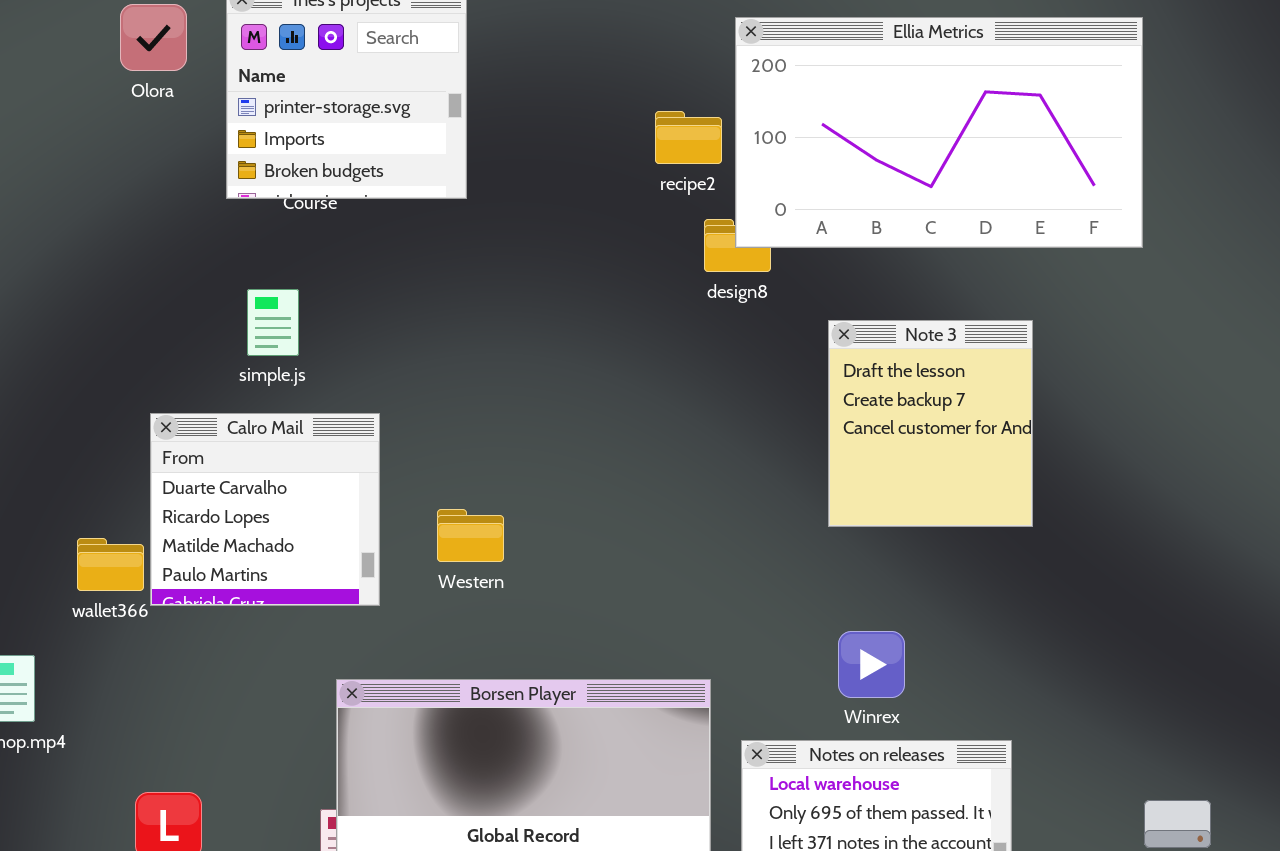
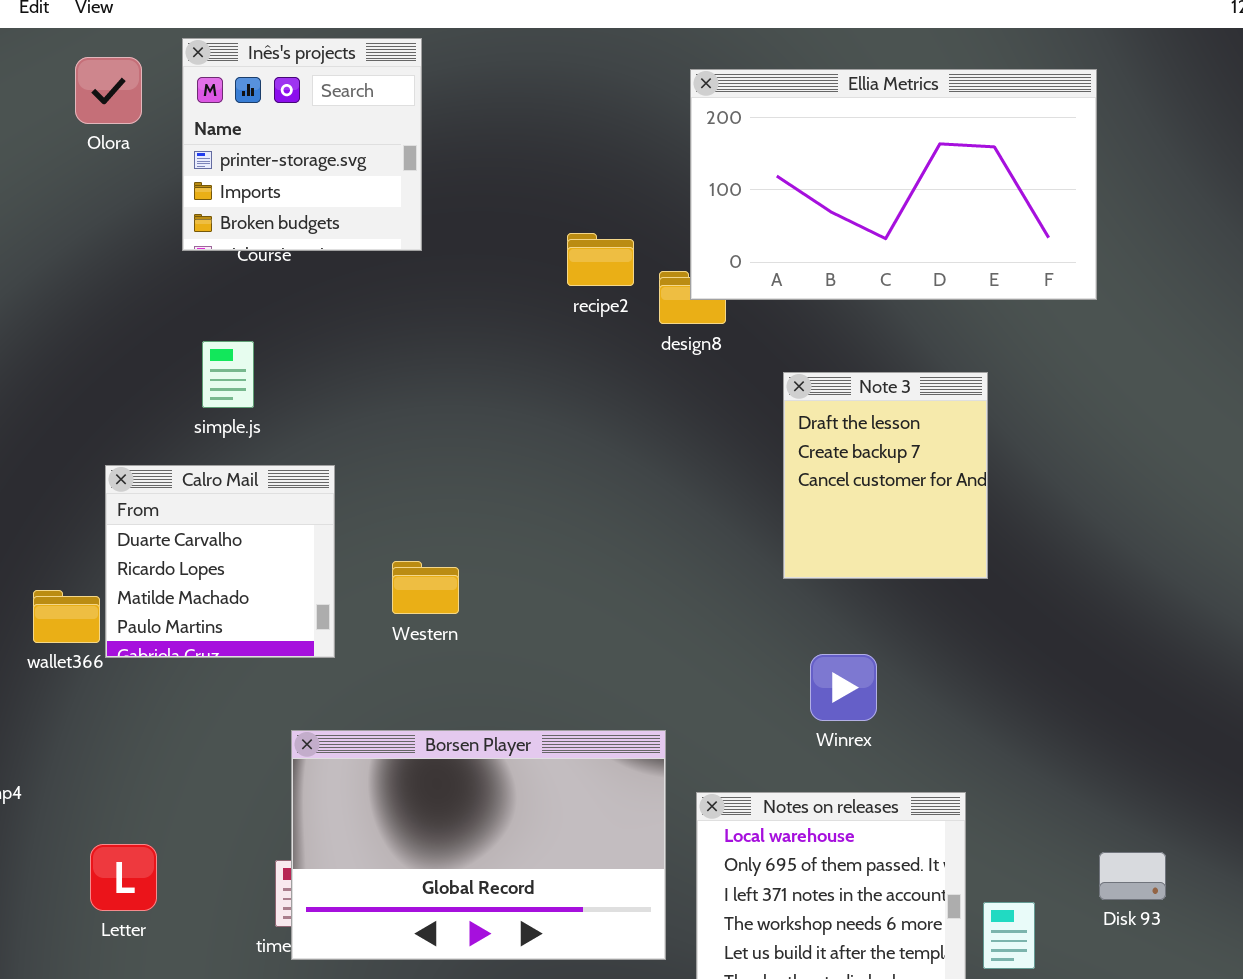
recipe2: [655,111,722,164] -> [567,233,634,286], moved
Winrex: [838,631,905,698] -> [810,654,877,721], moved

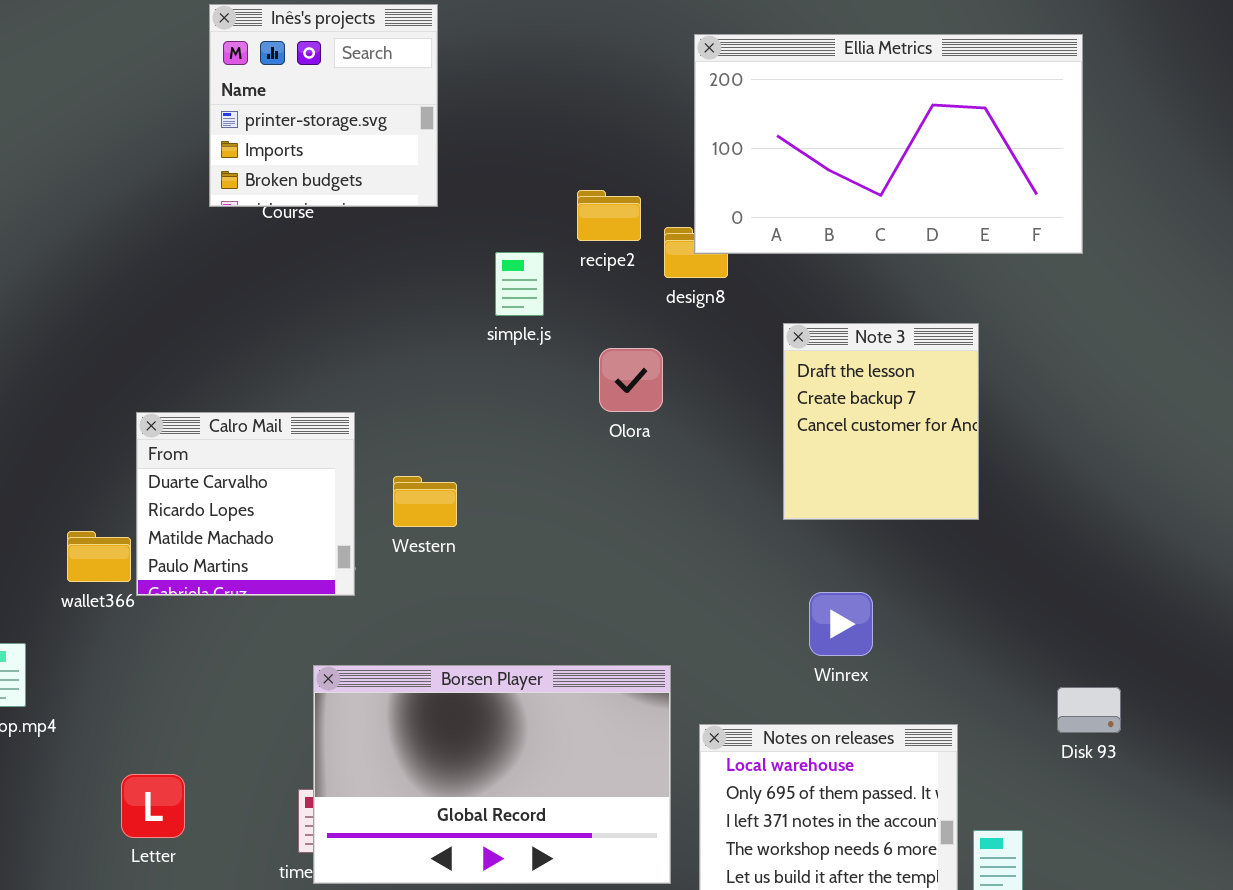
Olora: [75,57,142,124] -> [599,348,663,412], moved
simple.js: [202,341,254,408] -> [495,252,544,316], moved
Western: [392,561,459,614] -> [393,476,457,527], moved
Disk 93: [1099,852,1166,900] -> [1057,687,1121,733], moved

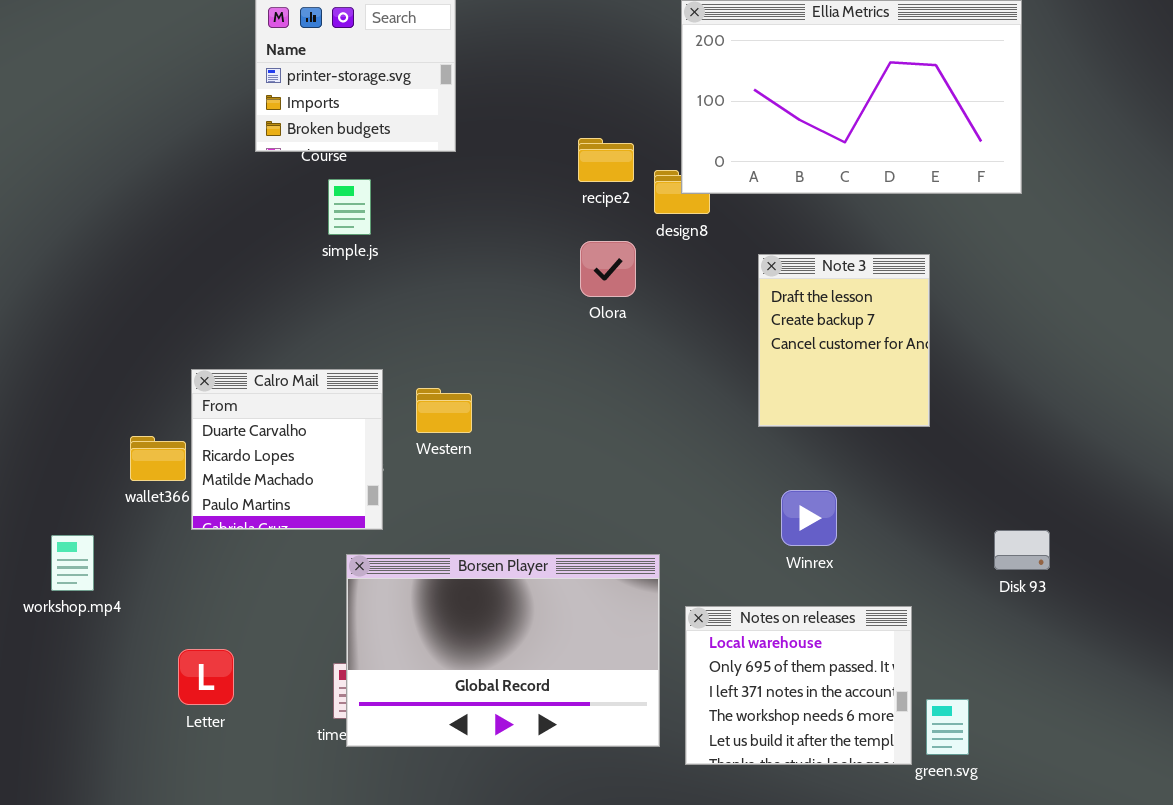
simple.js: [495,252,544,316] -> [328,179,371,235], moved
Olora: [599,348,663,412] -> [580,241,636,297], moved
Calro Mail: [136,412,355,596] -> [191,369,383,530], moved
Disk 93: [1057,687,1121,733] -> [994,530,1050,570], moved

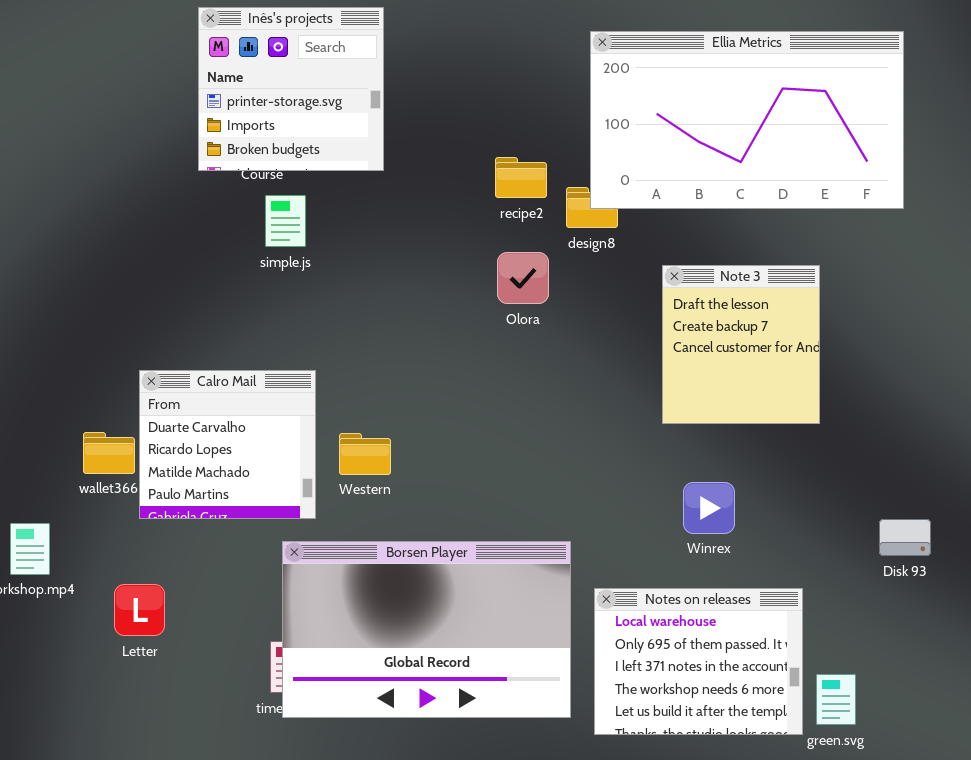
Western: [416,388,472,433] -> [339,433,391,475], moved
Letter: [178,649,234,705] -> [114,584,165,636], moved

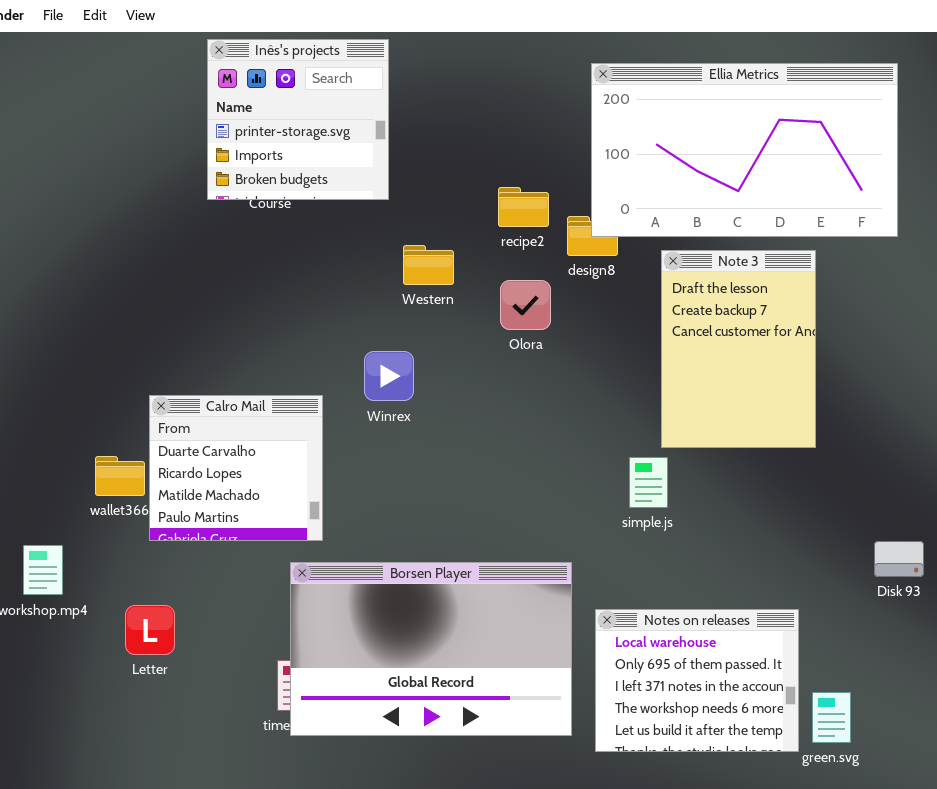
simple.js: [265,195,306,247] -> [629,457,668,508], moved
Note 3: [662,265,820,424] -> [661,250,816,448], resized
Western: [339,433,391,475] -> [403,245,454,285], moved
Winrex: [683,482,735,534] -> [364,351,414,401], moved

